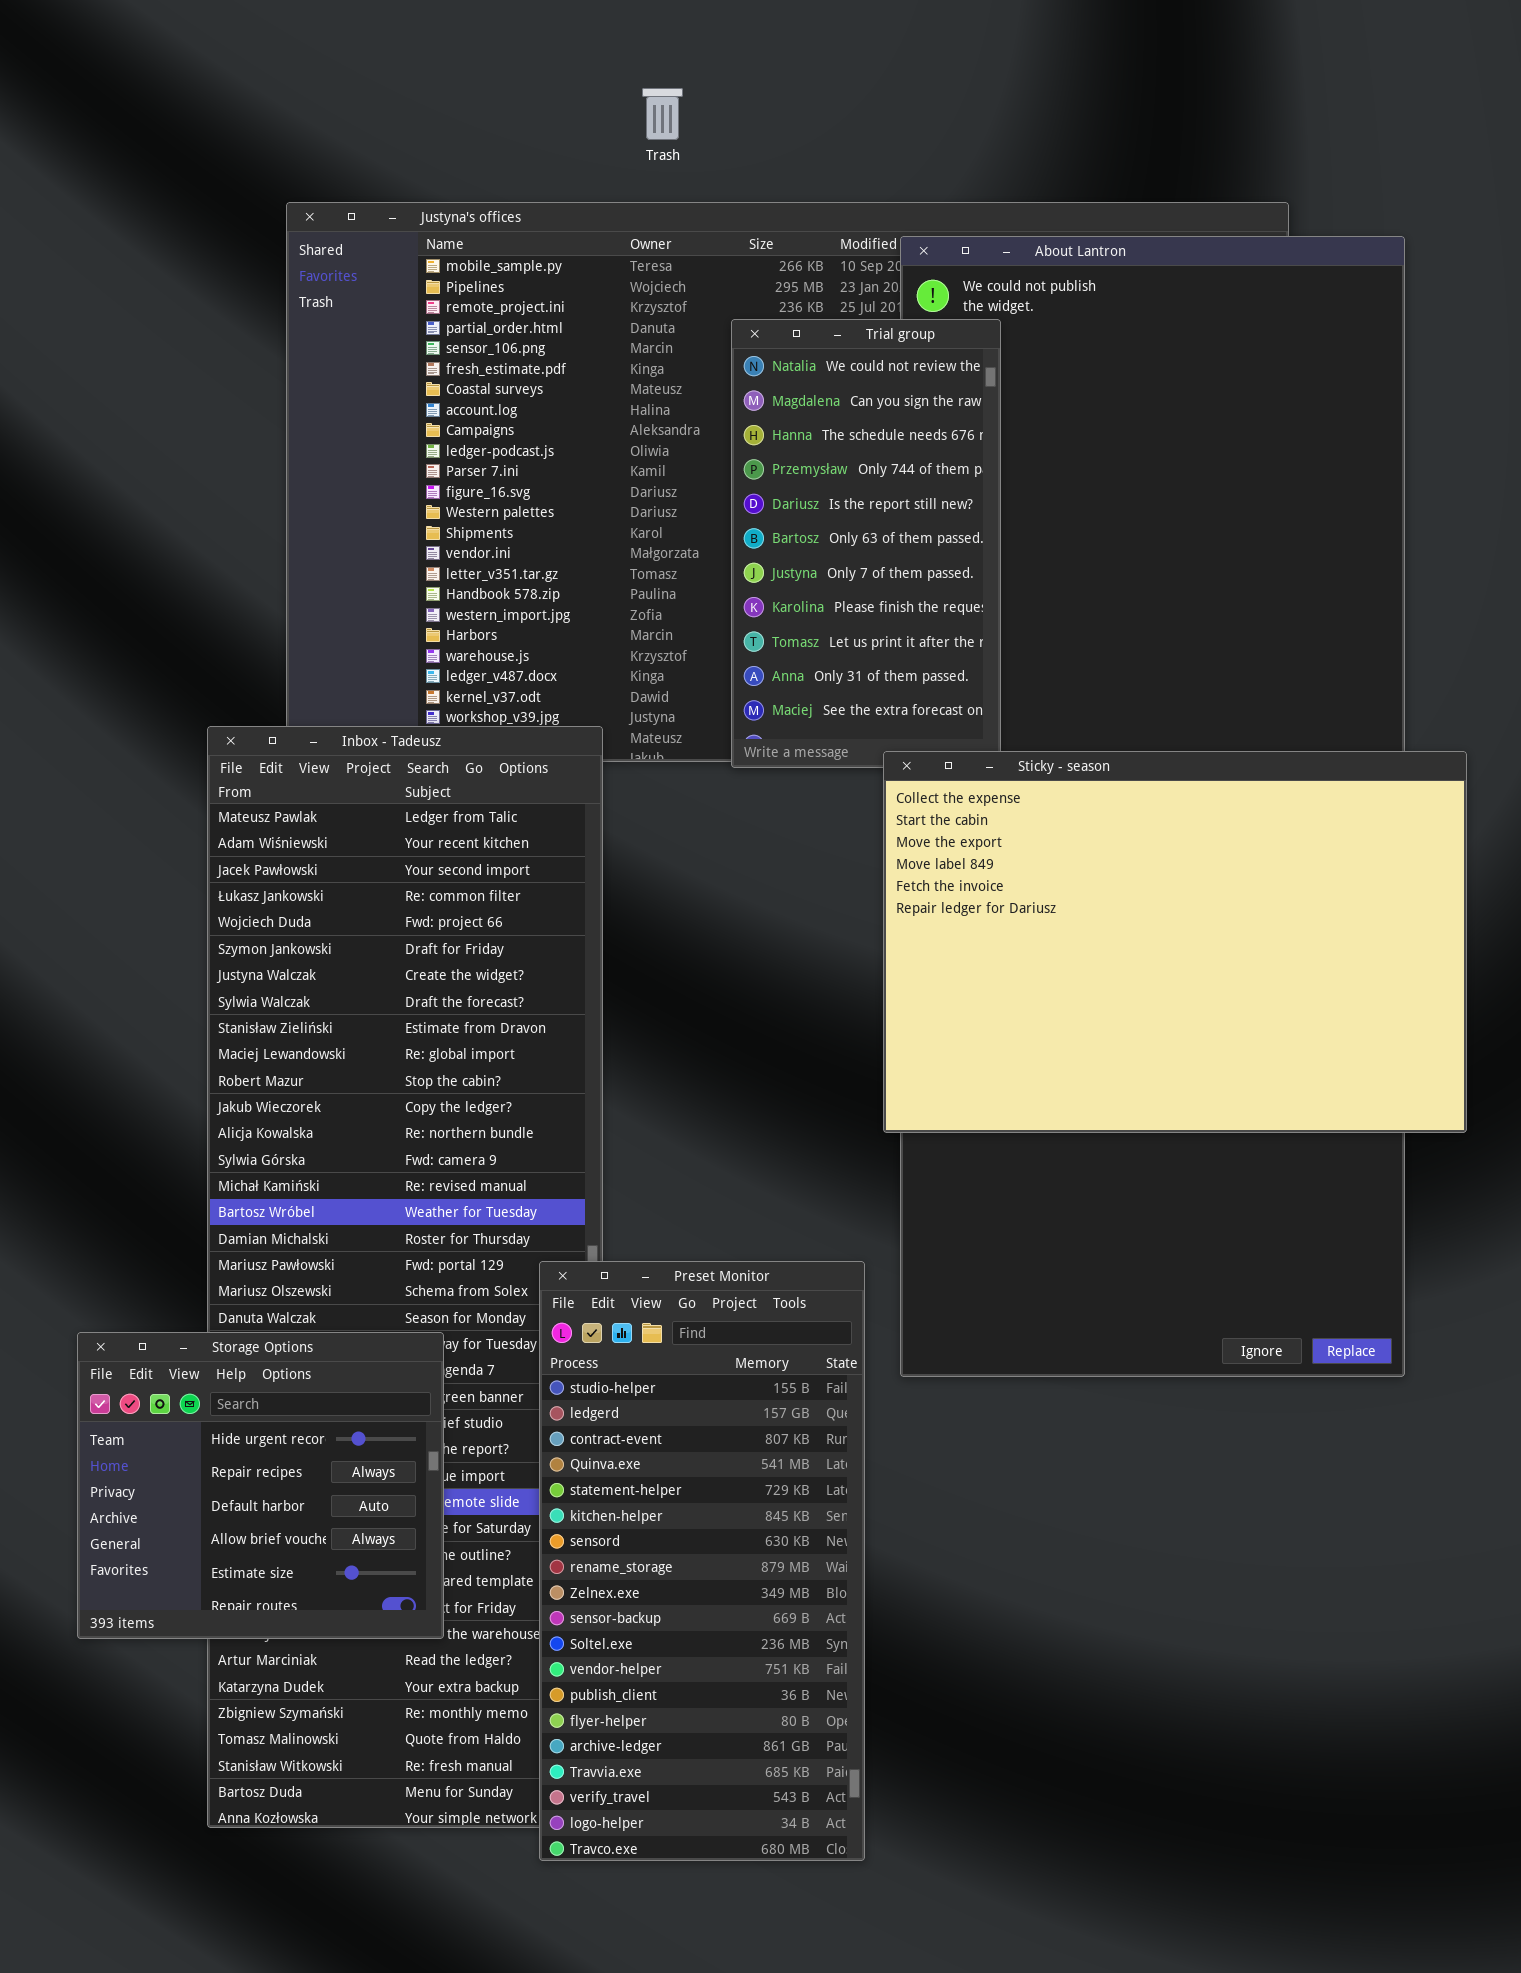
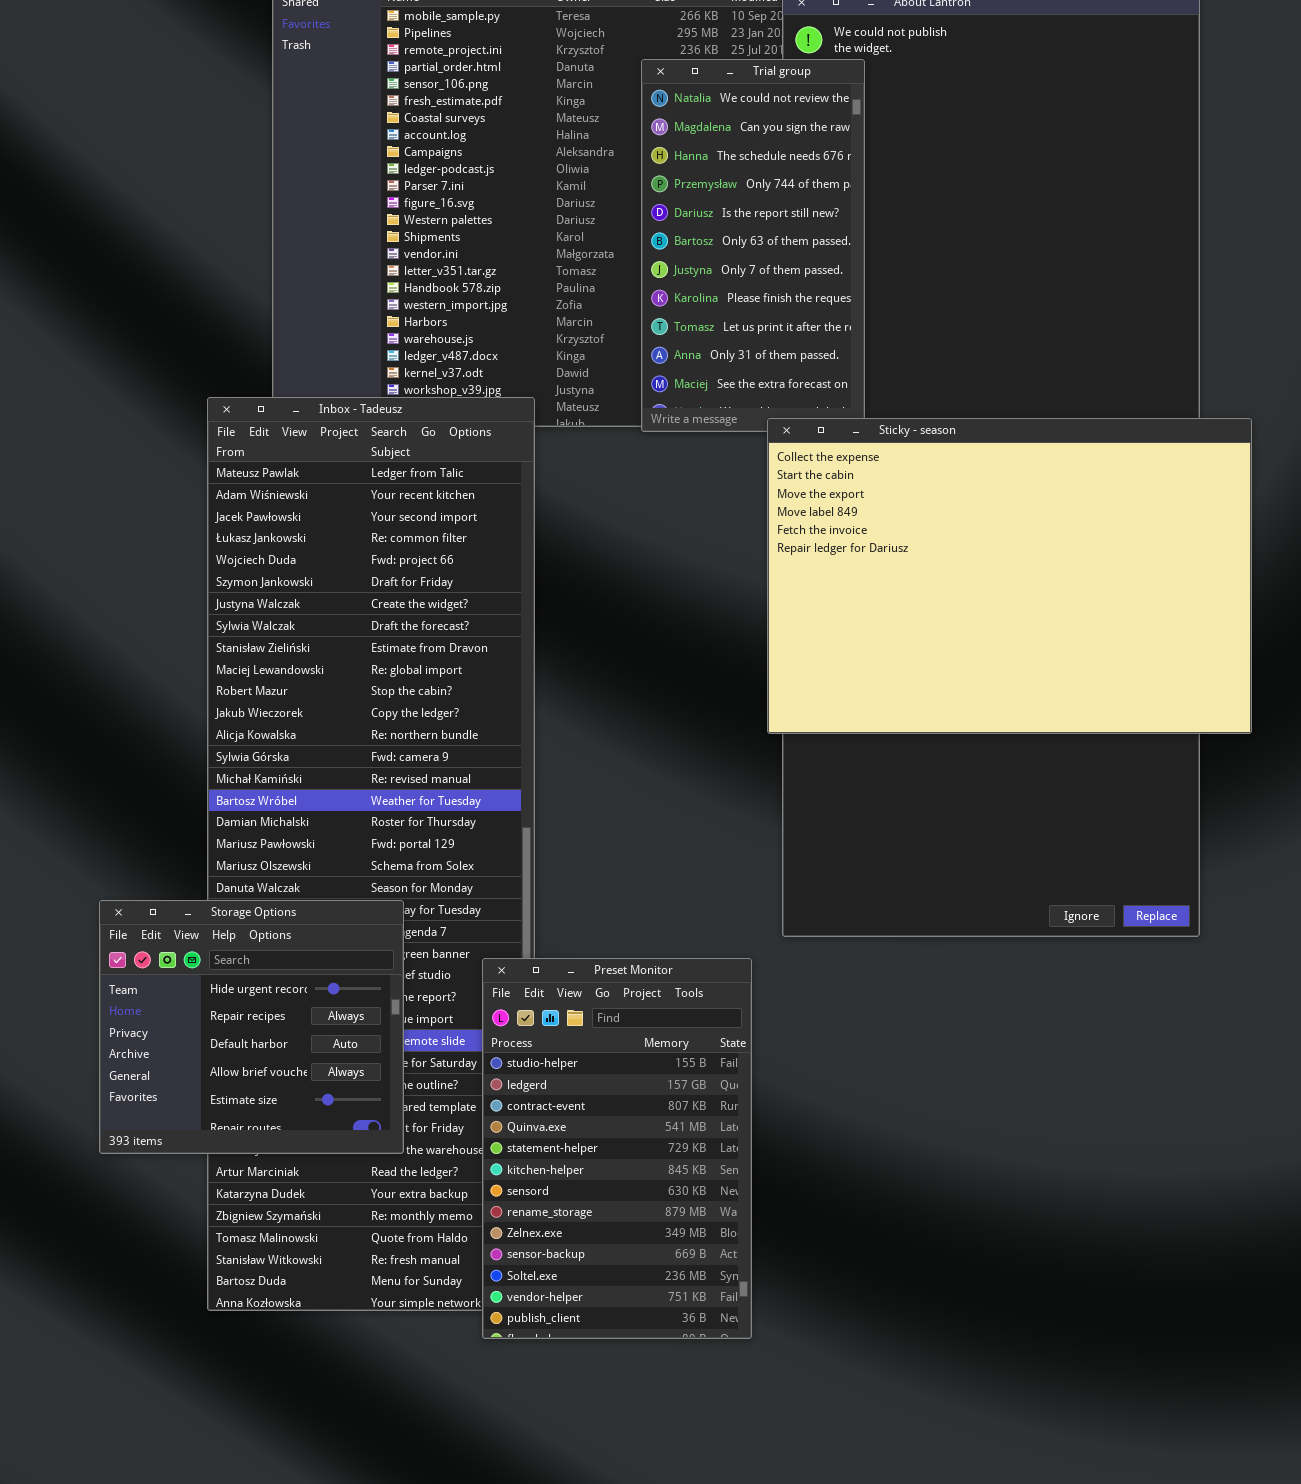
Preset Monitor: [539,1261,865,1861] -> [482,958,752,1339], resized

